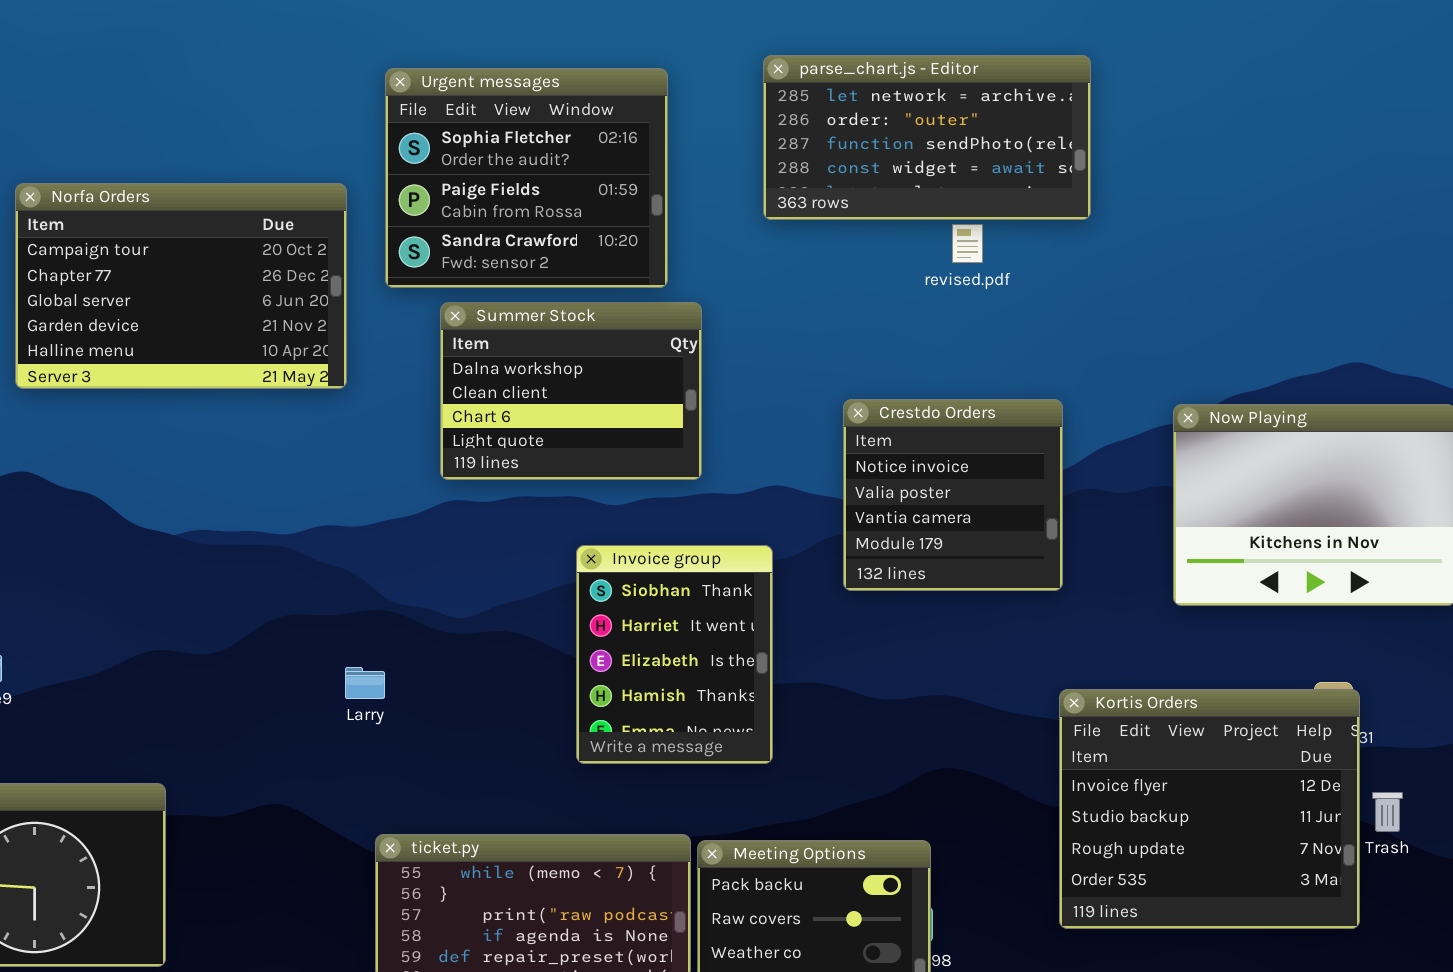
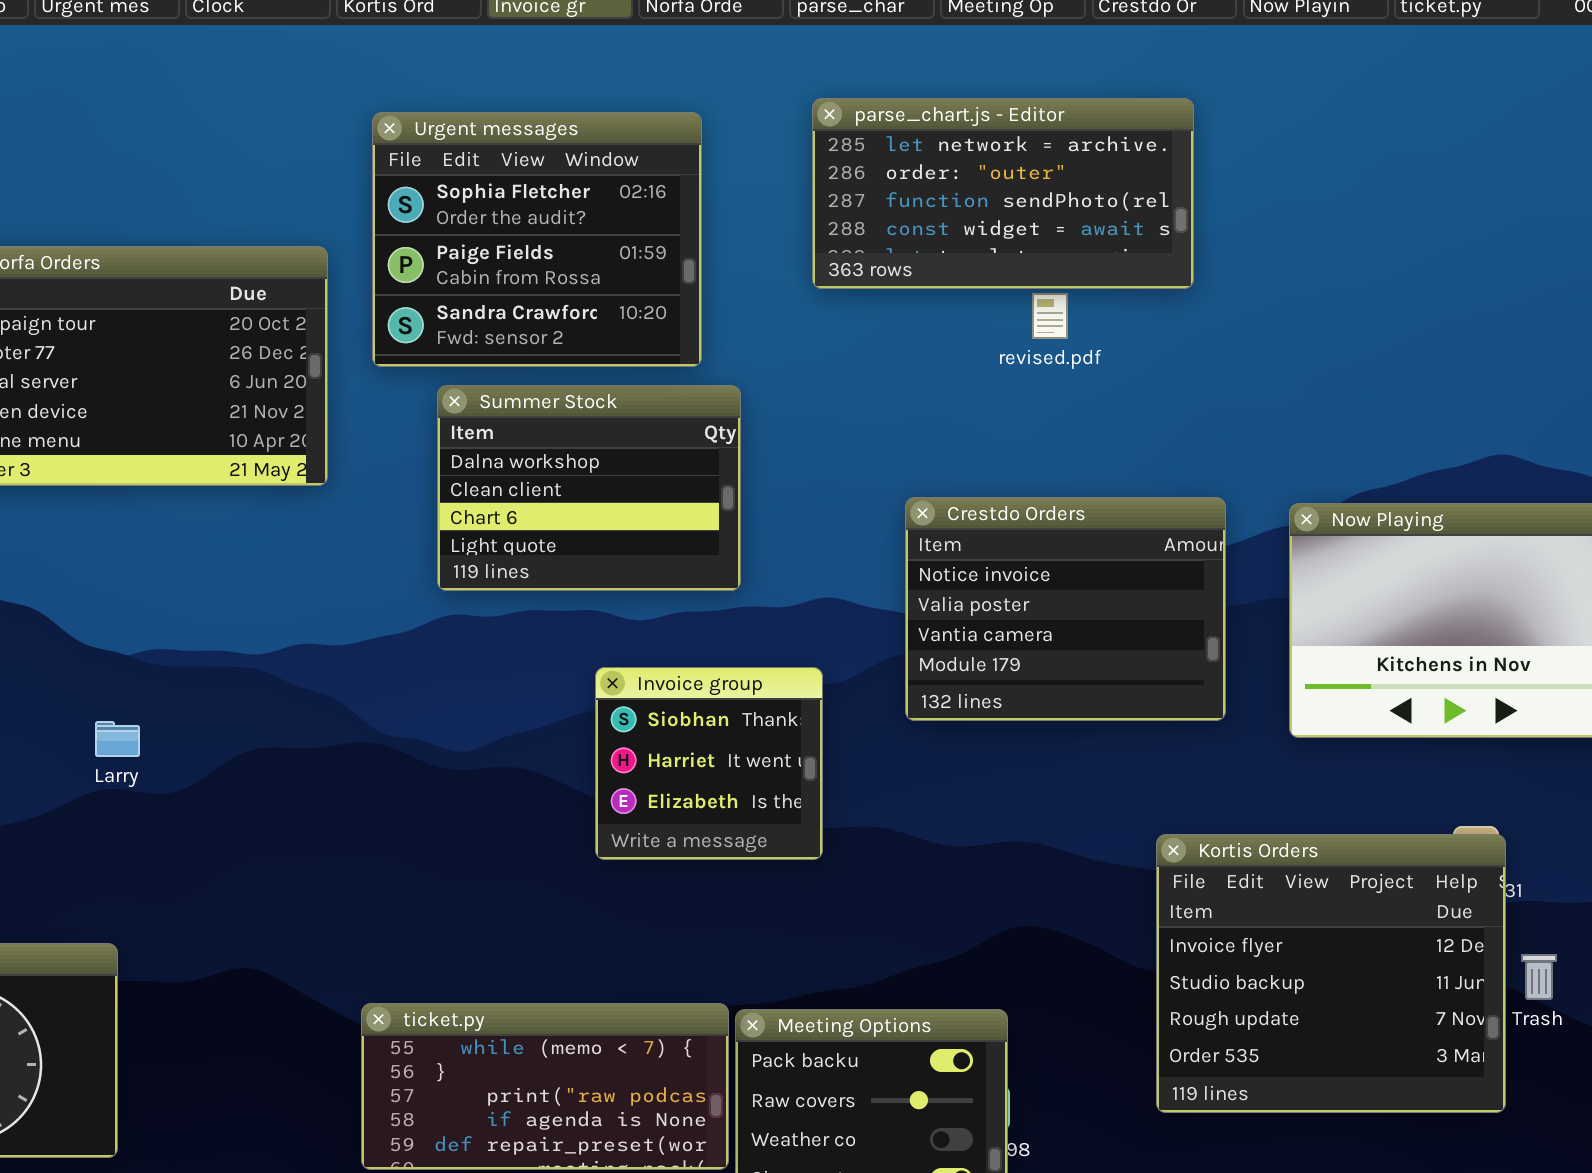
Crestdo Orders: [843,399,1063,591] -> [905,497,1226,721], resized
Invoice group: [576,545,773,764] -> [595,667,823,860], resized
Larry: [345,667,385,699] -> [95,721,140,757], moved

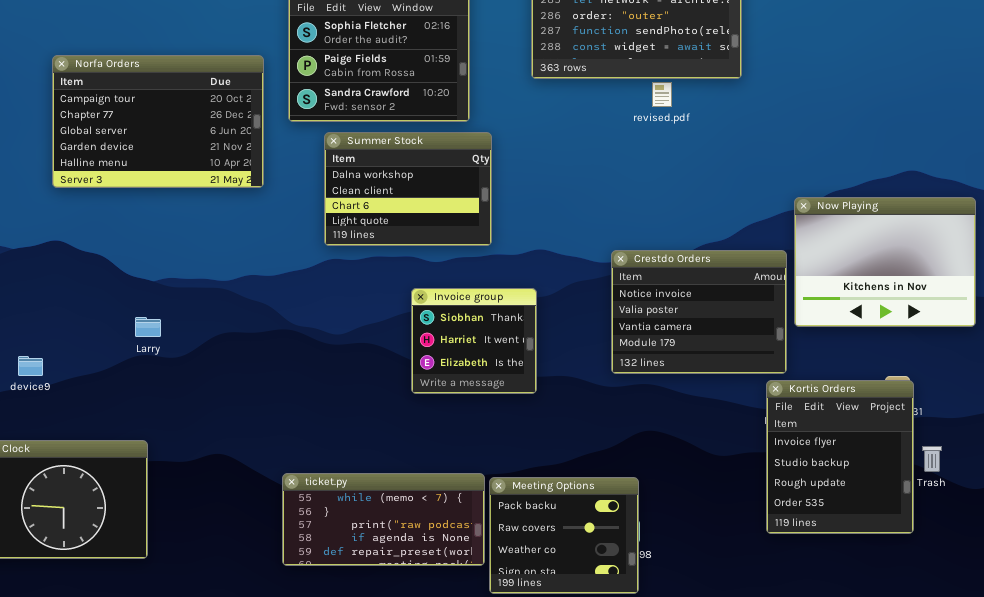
Crestdo Orders: [905,497,1226,721] -> [611,250,787,374], moved
Kortis Orders: [1156,834,1506,1113] -> [766,380,914,534], resized

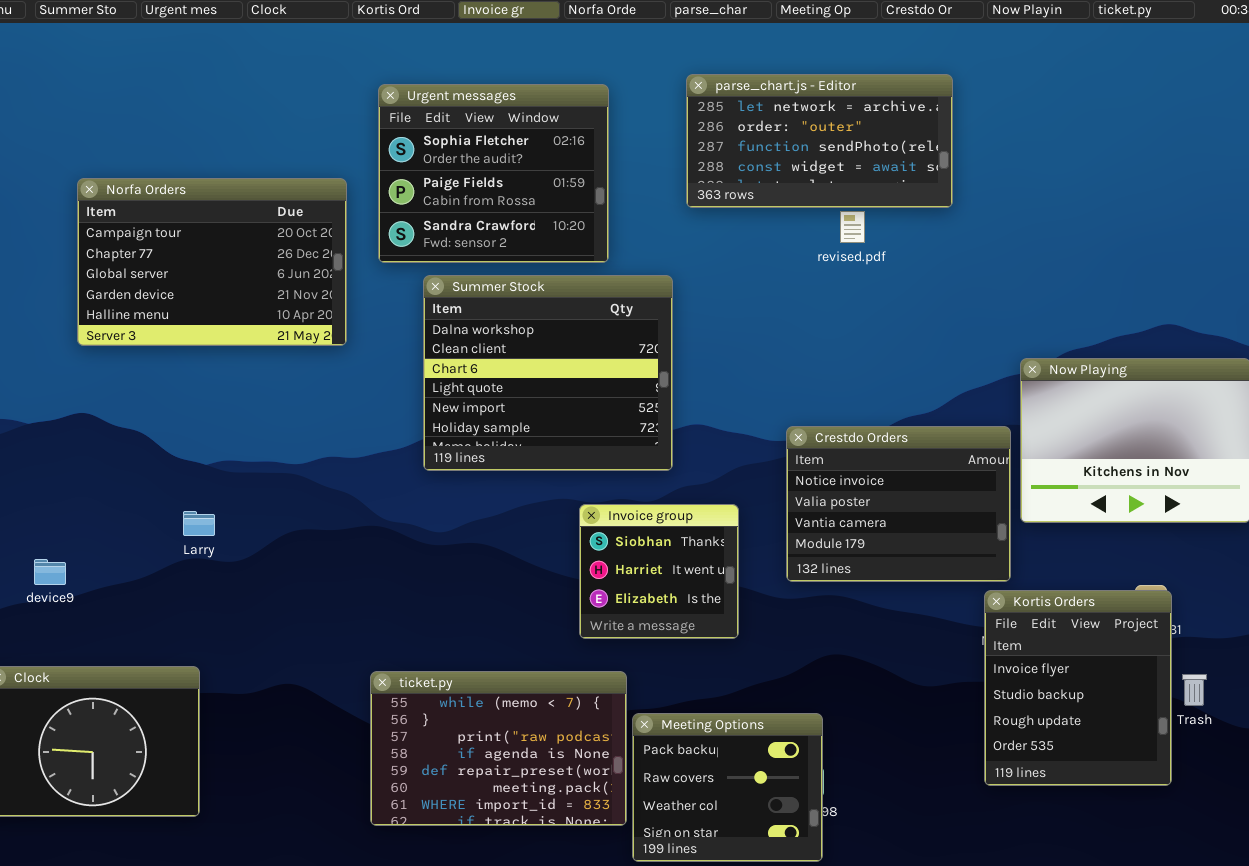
Summer Stock: [324,132,492,246] -> [423,275,673,471], resized
Invoice group: [411,288,537,394] -> [579,504,739,639], moved
ticket.py: [282,473,485,566] -> [370,671,627,826], resized

